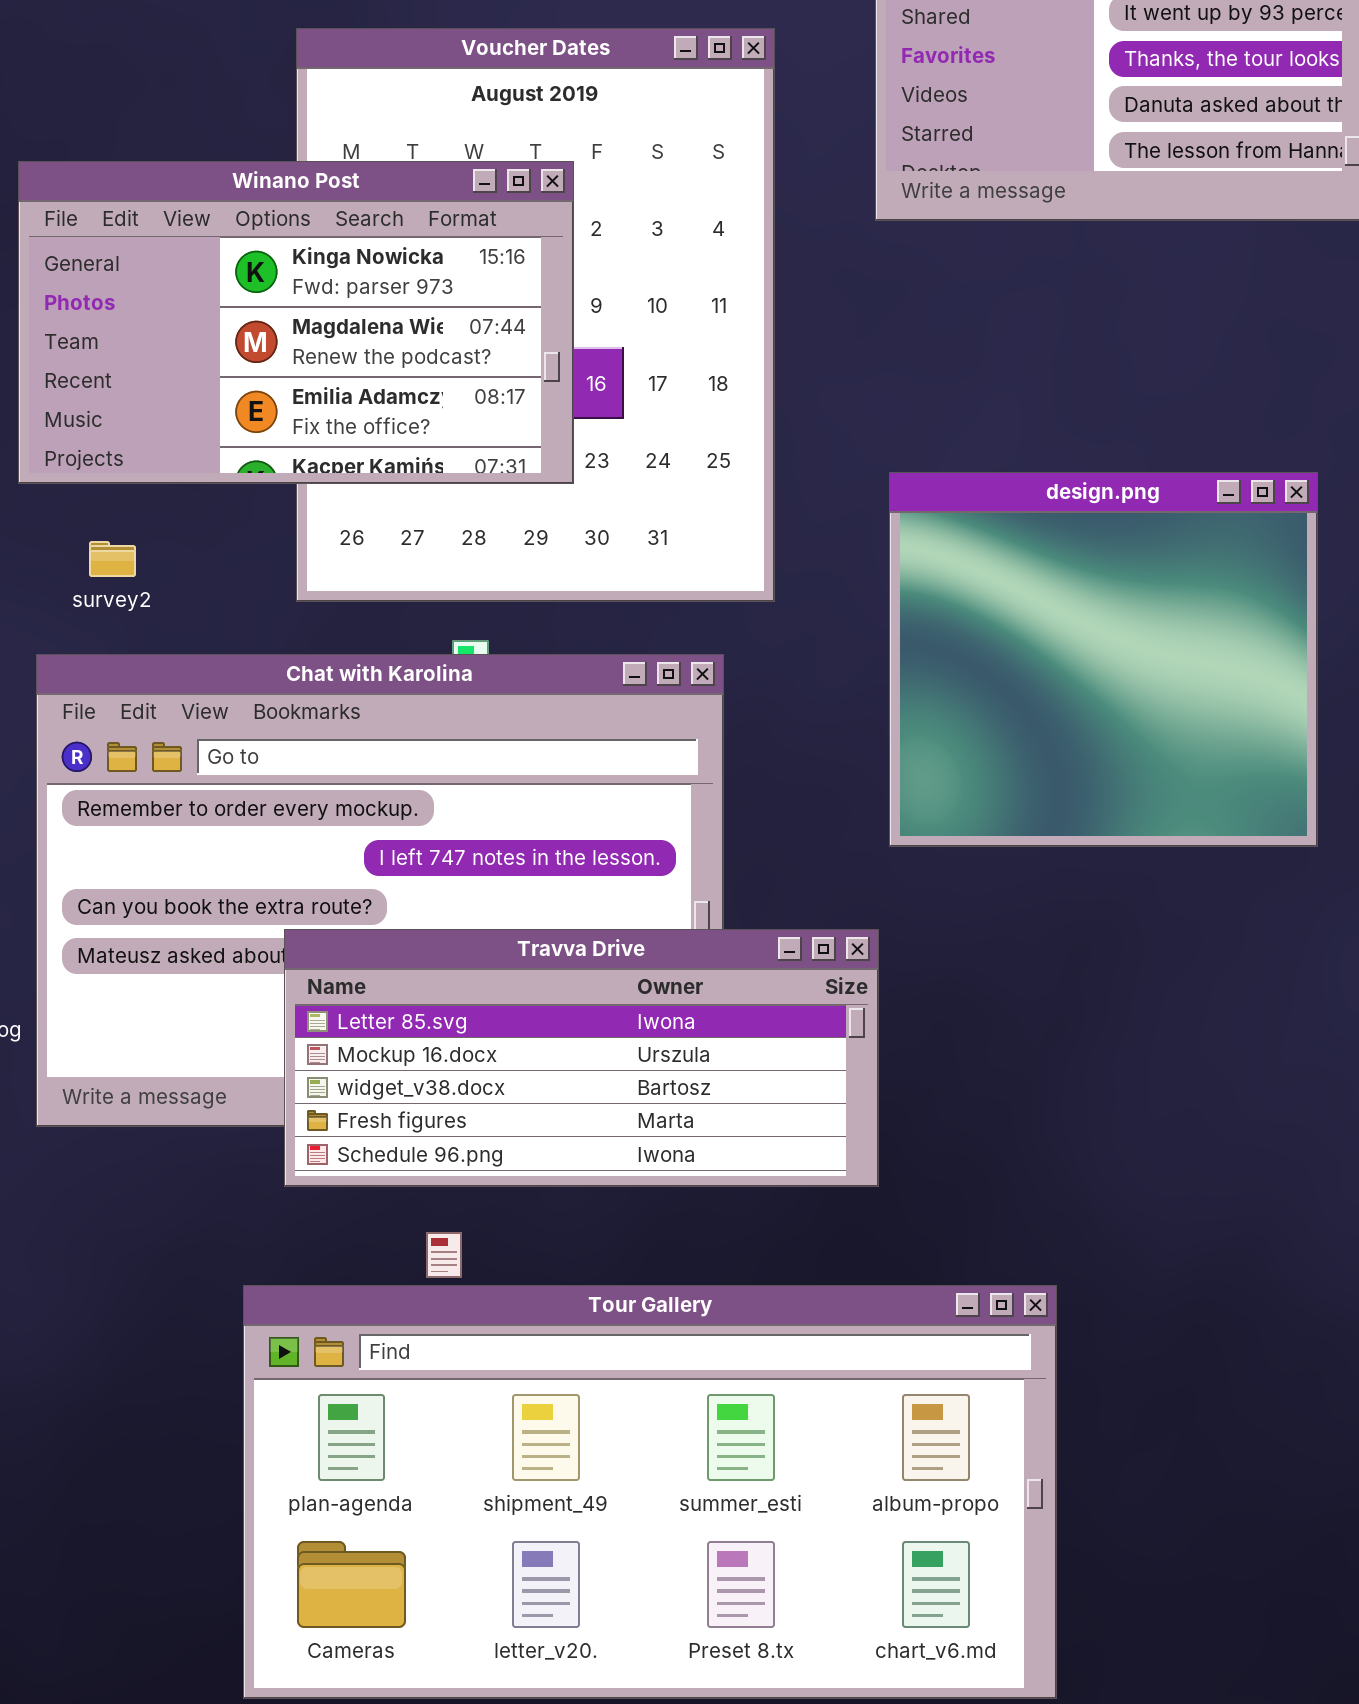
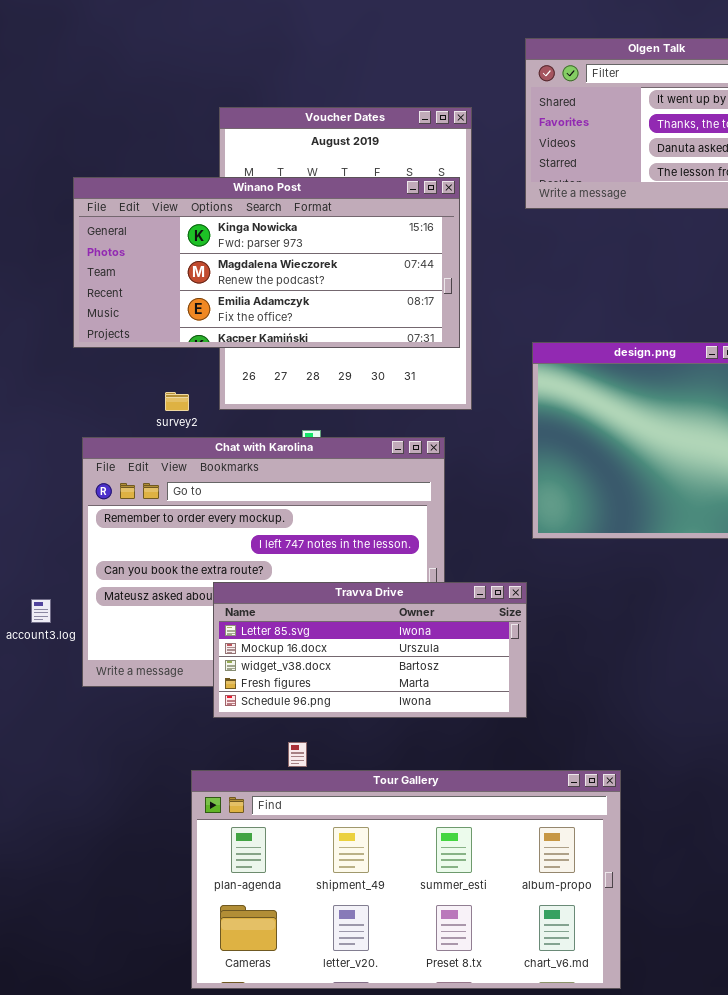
Winano Post: [18,161,574,484] -> [73,177,460,348], resized
survey2: [89,541,136,577] -> [165,392,189,411], moved

